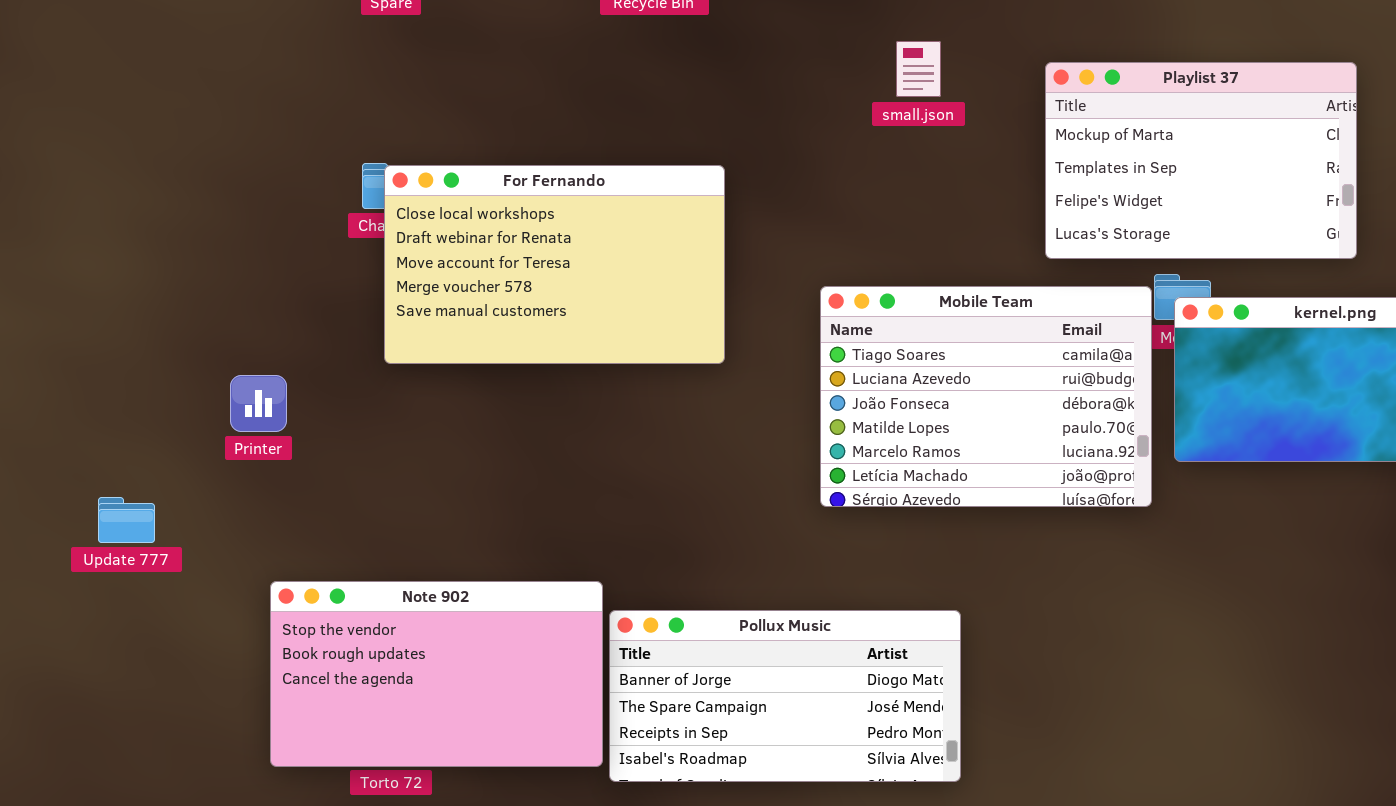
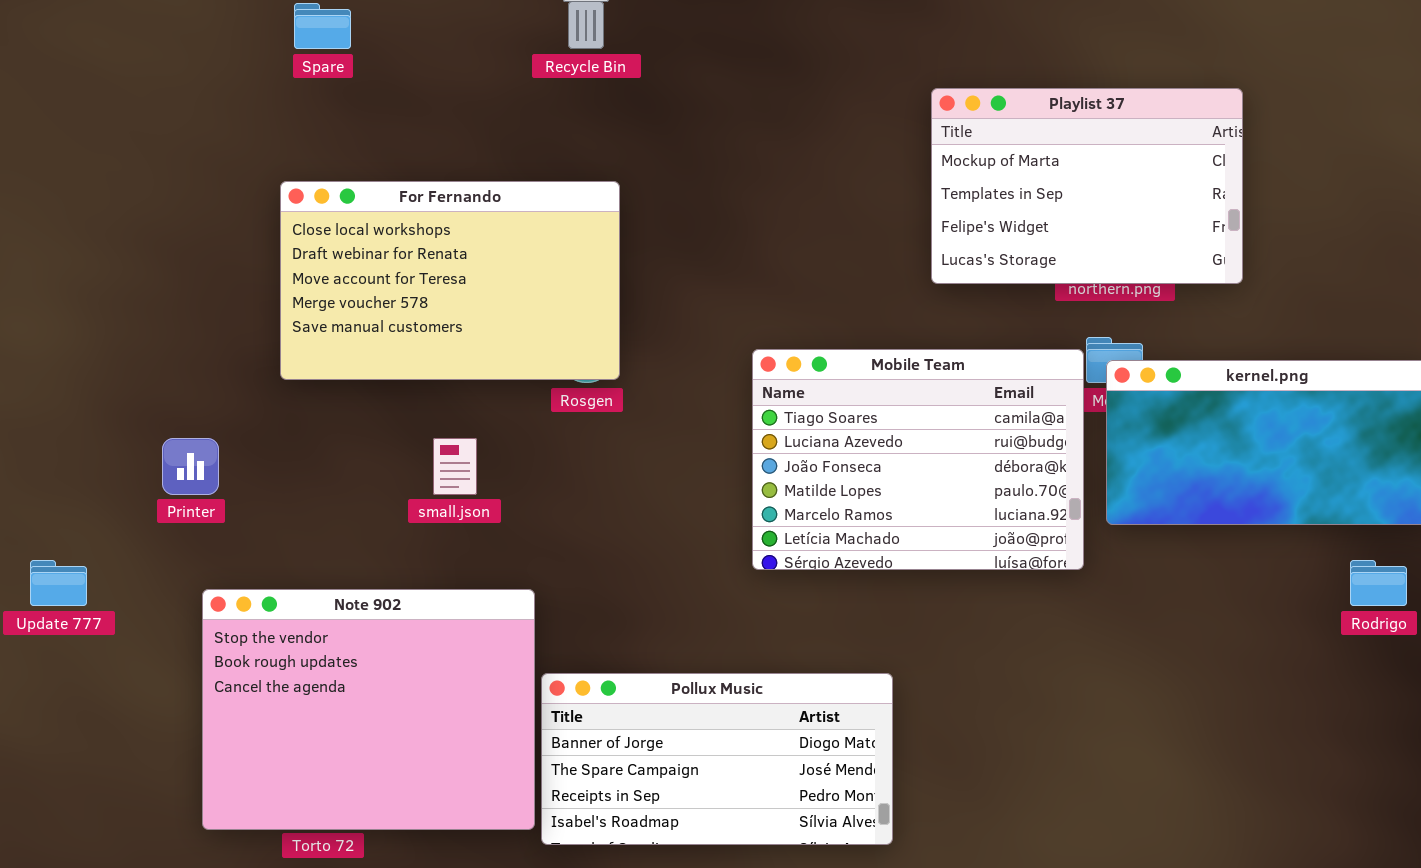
small.json: [896,41,941,97] -> [433,438,477,495], moved
Playlist 37: [1045,62,1357,259] -> [931,88,1243,284], moved
For Fernando: [384,165,725,364] -> [280,181,620,380], moved
Note 902: [270,581,603,767] -> [202,589,535,830], resized

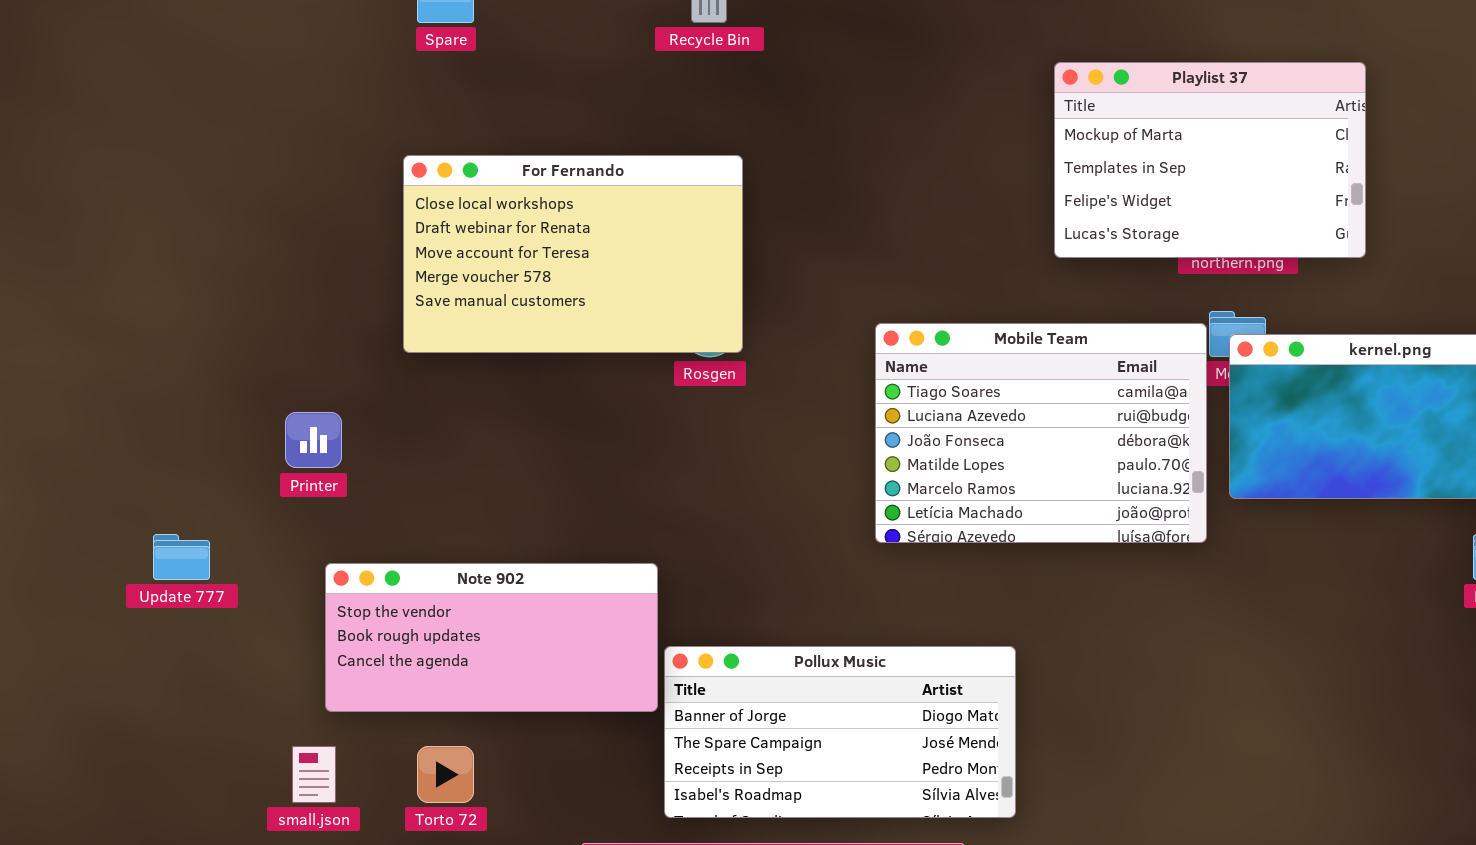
small.json: [433,438,477,495] -> [292,746,336,803], moved
Note 902: [202,589,535,830] -> [325,563,658,712], resized

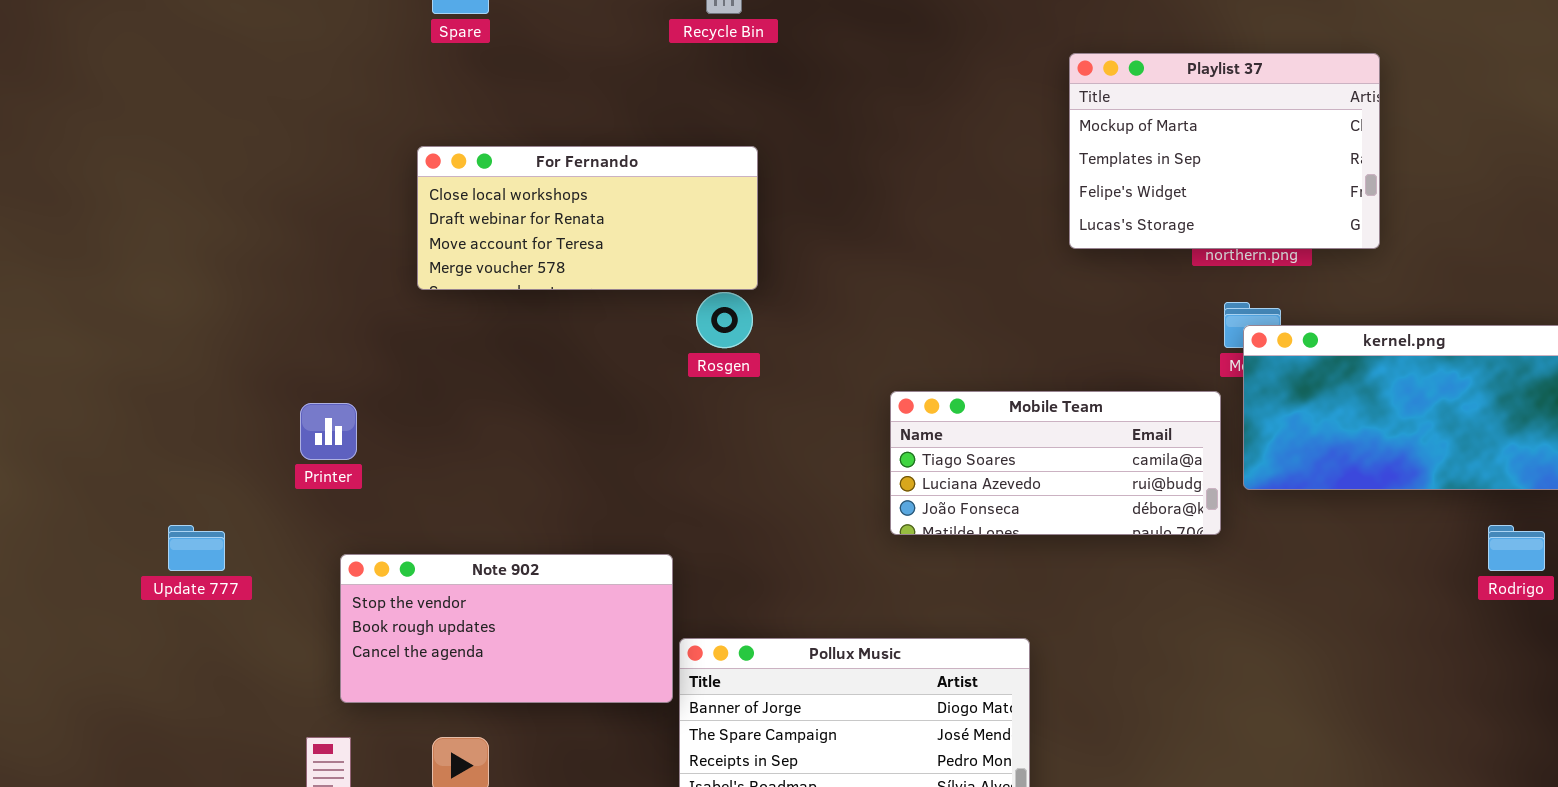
For Fernando: [403,155,743,353] -> [417,146,758,290], resized
Mobile Team: [875,323,1207,543] -> [890,391,1221,535], resized

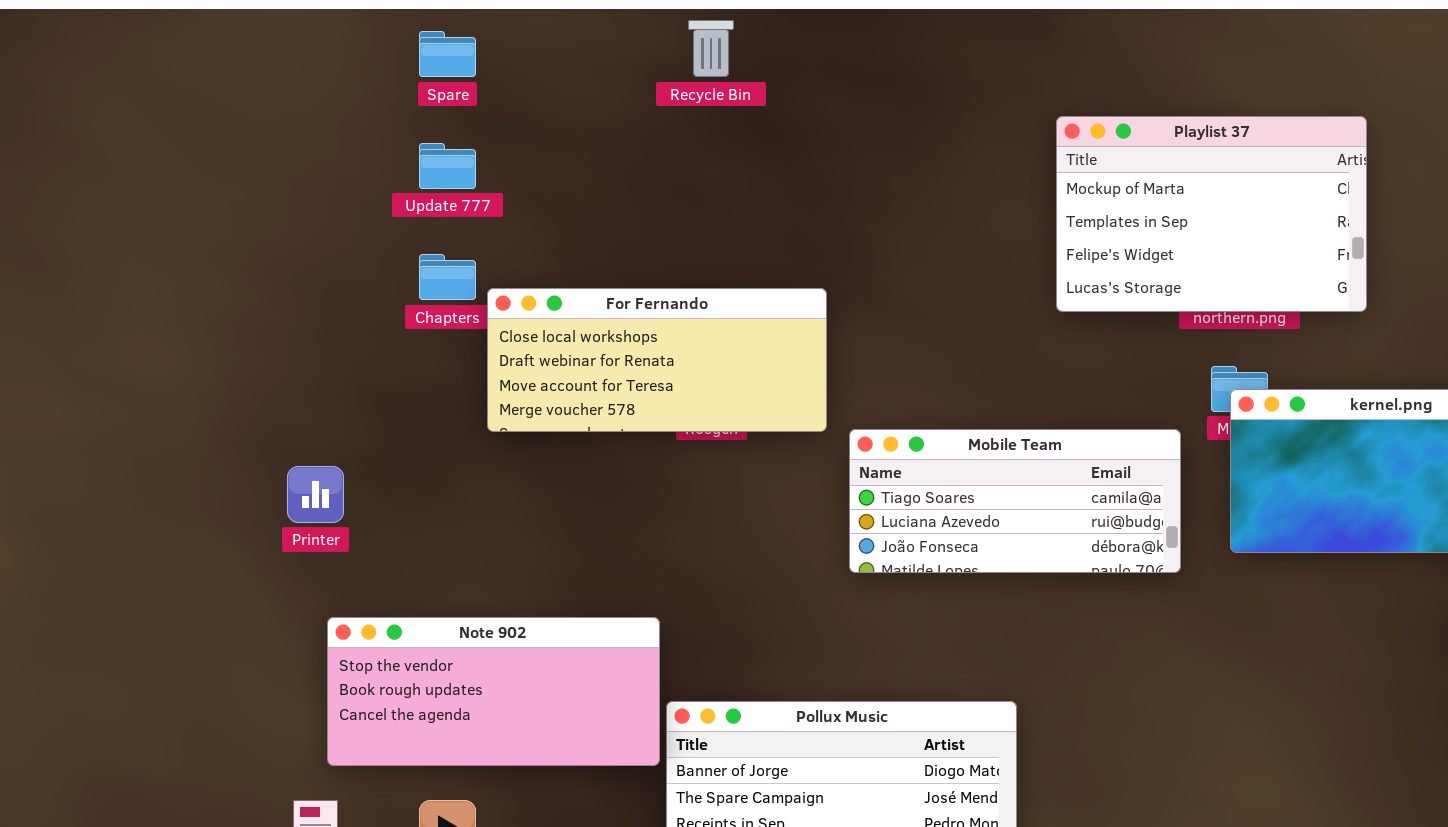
For Fernando: [417,146,758,290] -> [487,288,827,432], moved
Mobile Team: [890,391,1221,535] -> [849,429,1181,573], moved
Update 777: [168,525,225,571] -> [419,143,476,189], moved

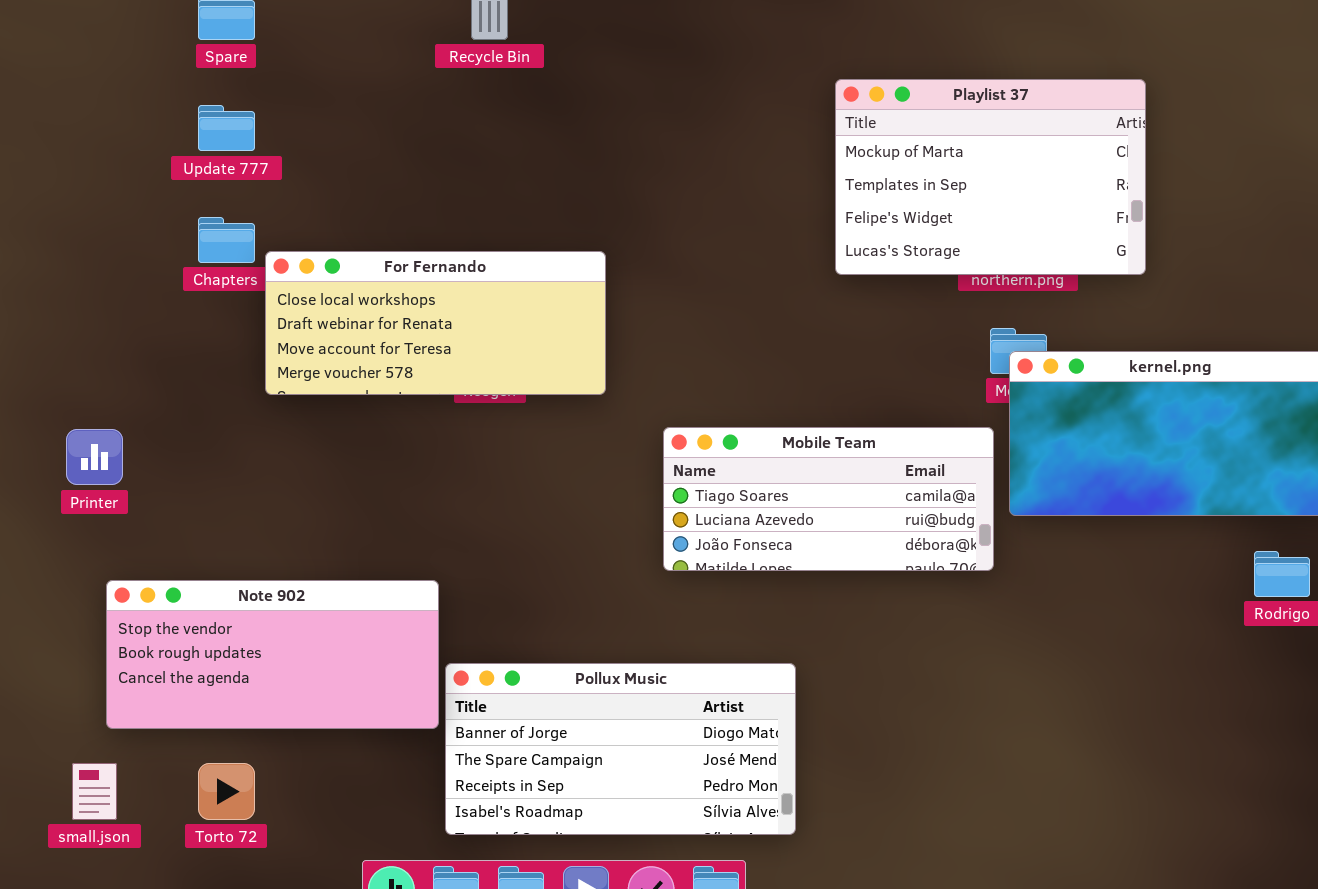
Mobile Team: [849,429,1181,573] -> [663,427,994,571], moved

